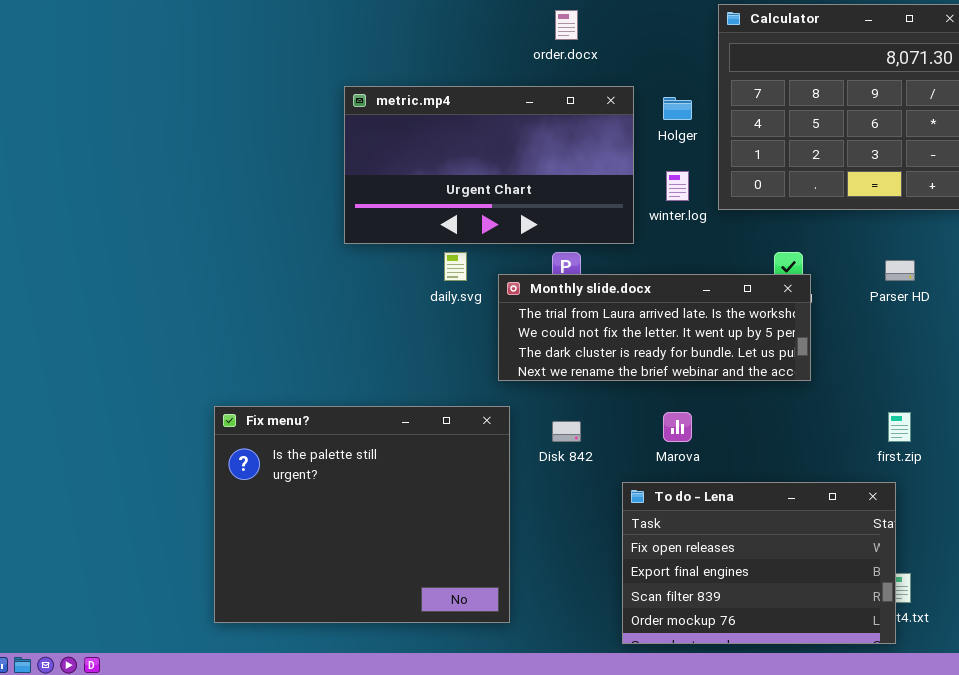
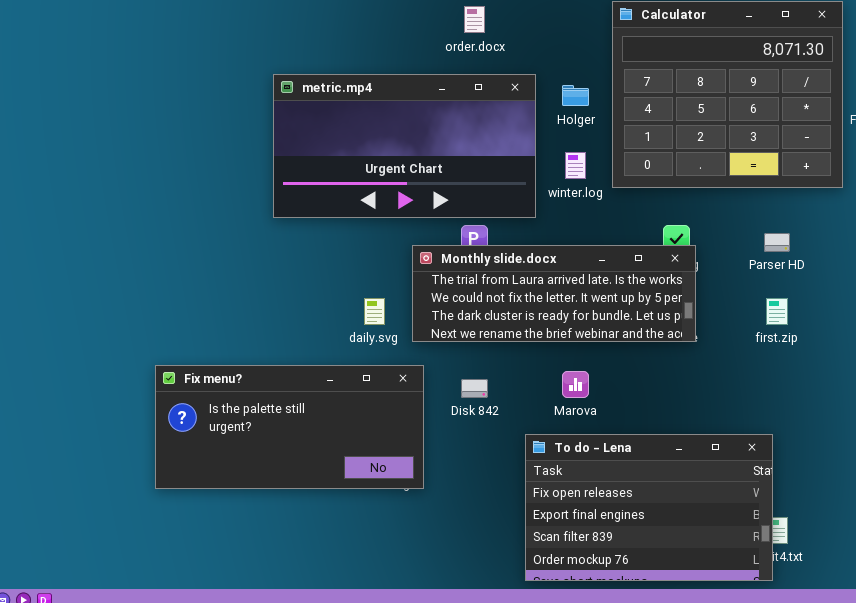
daily.svg: [444,252,467,281] -> [364,298,385,325], moved
Fix menu?: [214,406,510,623] -> [155,365,424,489], resized
first.zip: [888,412,911,442] -> [766,298,788,325], moved

